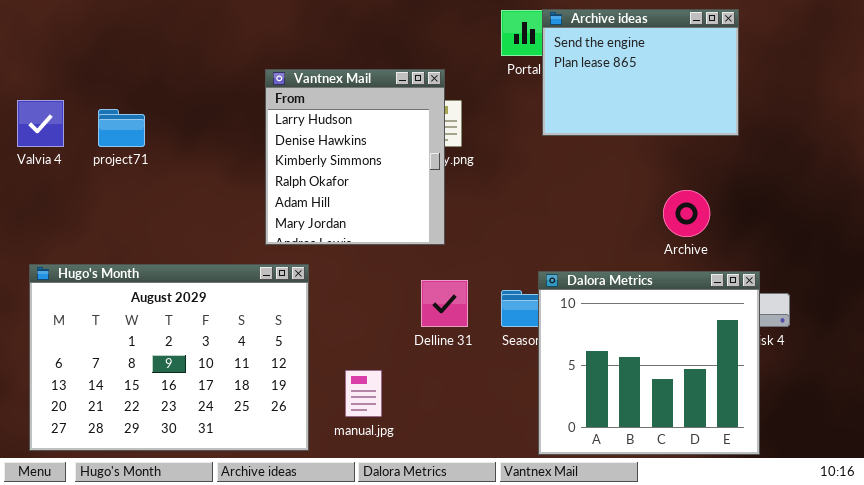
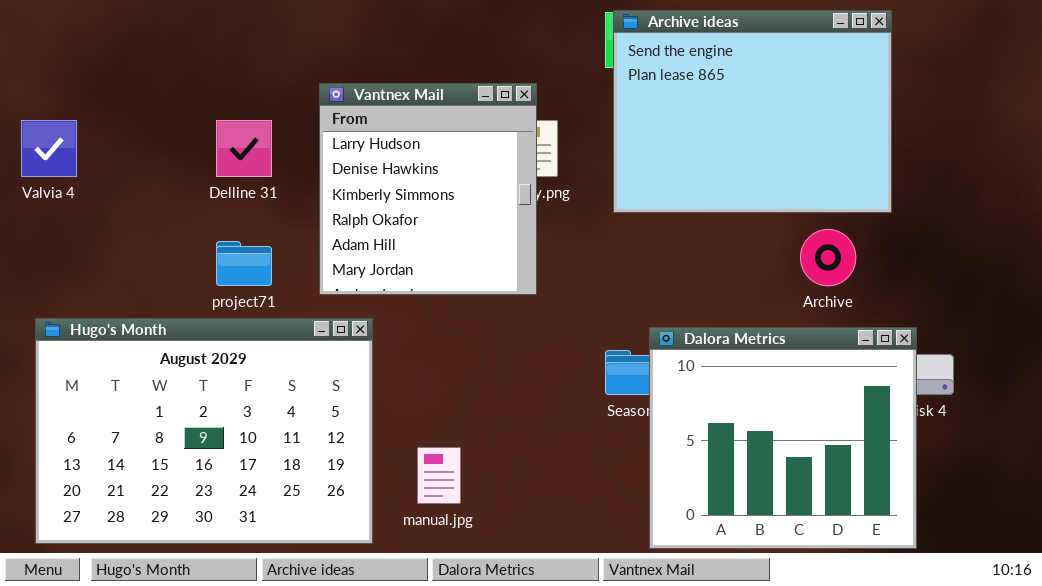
Archive ideas: [542,9,739,136] -> [613,10,892,213], resized
project71: [98,109,145,147] -> [216,241,272,286], moved
Delline 31: [421,280,468,327] -> [216,120,272,177], moved

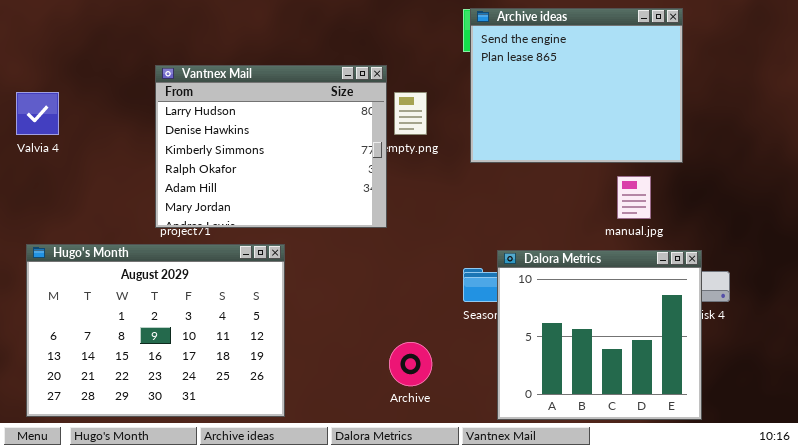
Vantnex Mail: [319,83,537,295] -> [155,65,387,228], moved, resized
Archive: [800,229,856,286] -> [389,342,432,386], moved
manual.jpg: [417,447,461,504] -> [617,176,651,219], moved

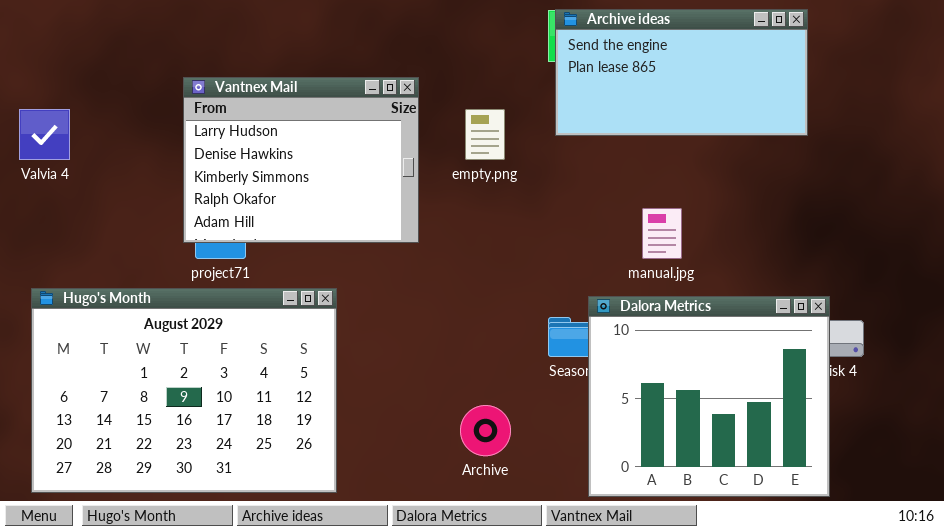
Archive ideas: [470,8,683,163] -> [555,9,808,136], resized
Vantnex Mail: [155,65,387,228] -> [183,77,419,243], resized
manual.jpg: [617,176,651,219] -> [642,208,682,259], moved

